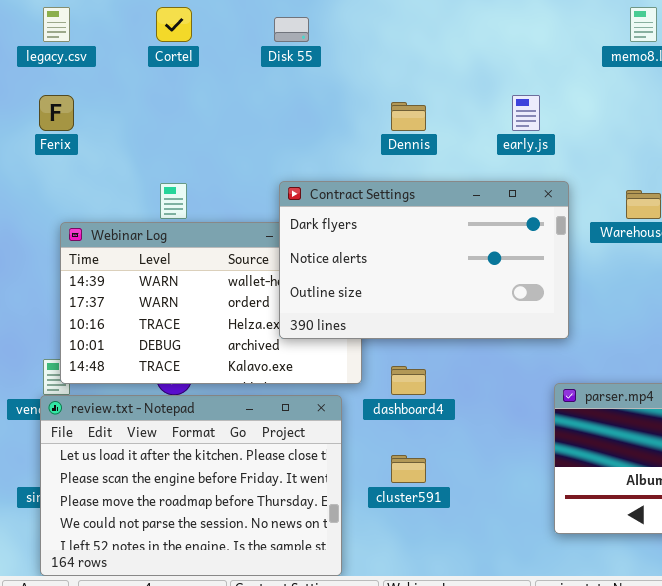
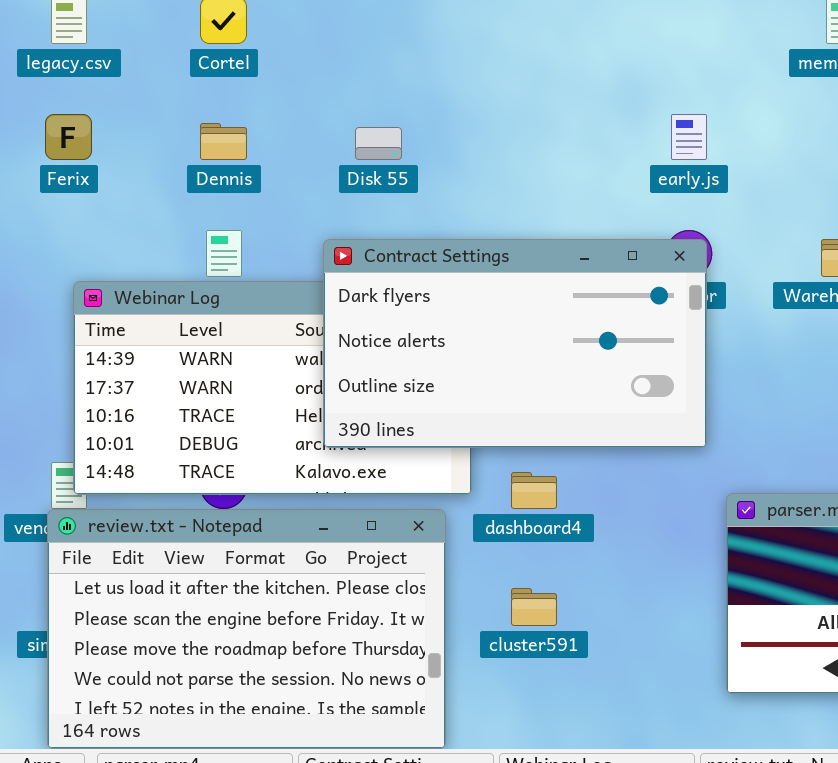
Disk 55: [274,17,309,42] -> [355,127,402,160], moved
Dennis: [391,102,426,131] -> [200,123,247,160], moved
Contract Settings: [279,181,569,339] -> [323,239,707,448], moved

